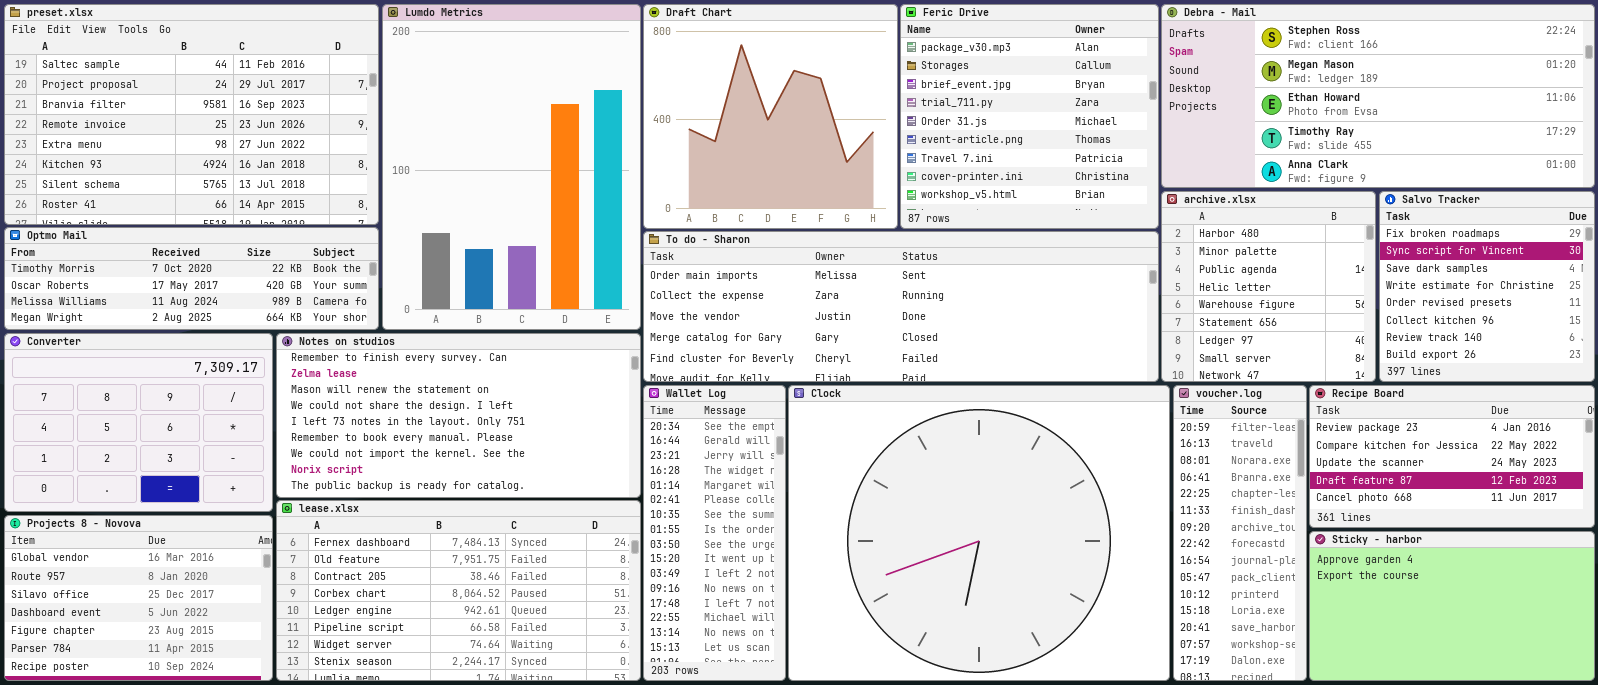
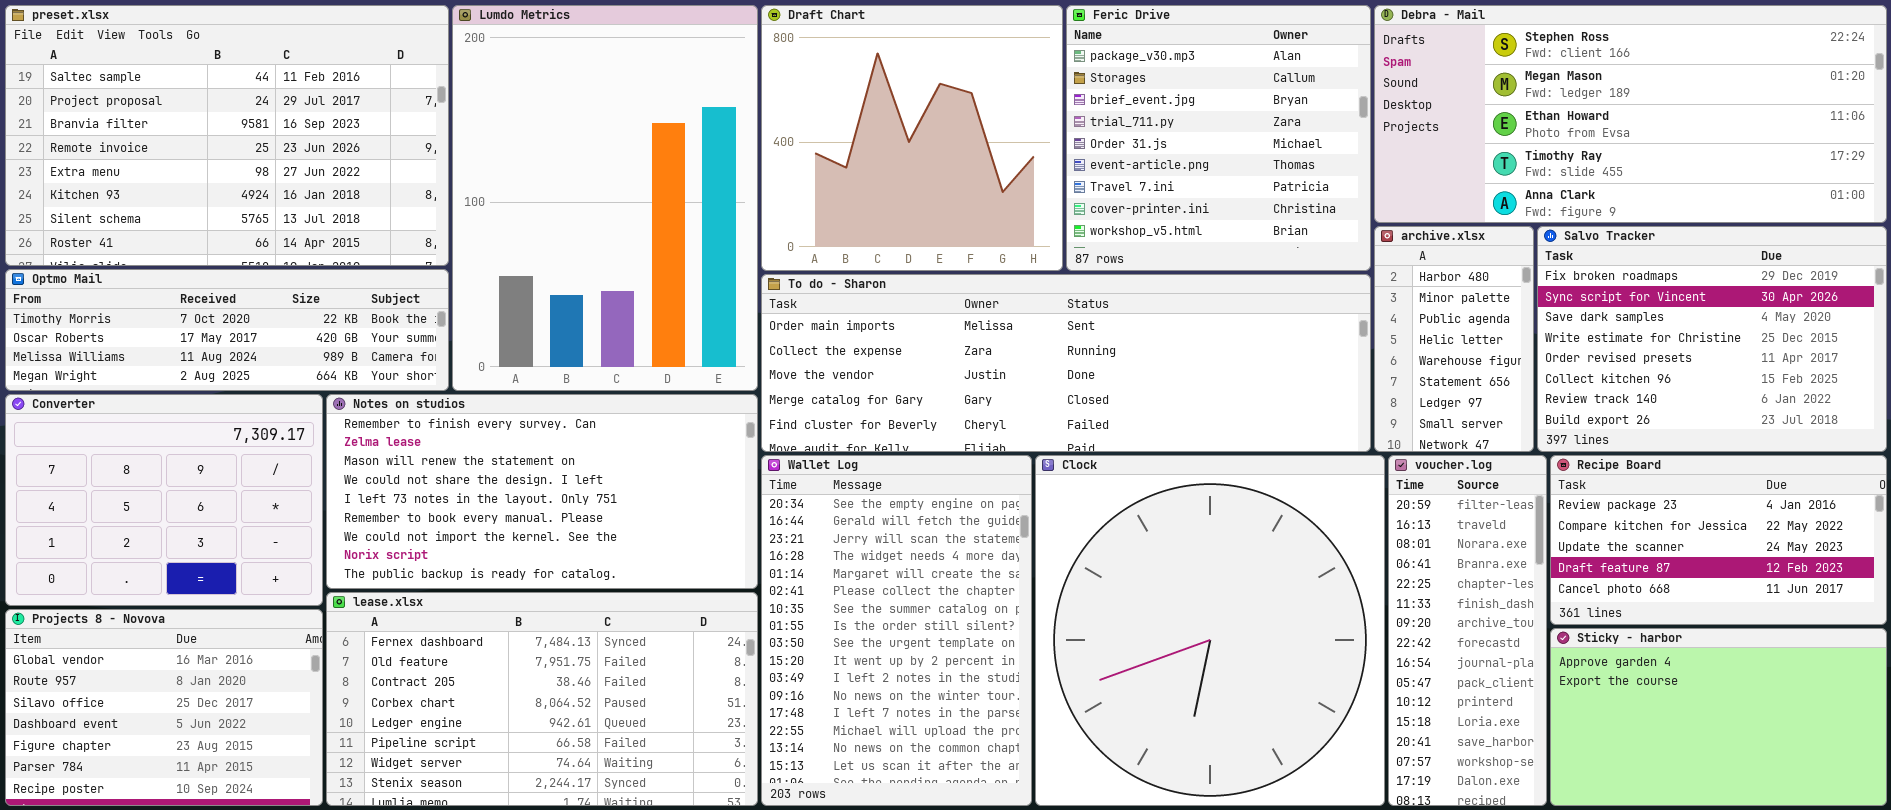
archive.xlsx: [1161,191,1376,382] -> [1374,226,1534,452], resized
Salvo Tracker: [1379,191,1595,382] -> [1537,226,1887,452], resized
Wallet Log: [643,385,786,681] -> [761,455,1032,806], resized
Clock: [788,385,1170,681] -> [1035,455,1385,806], resized

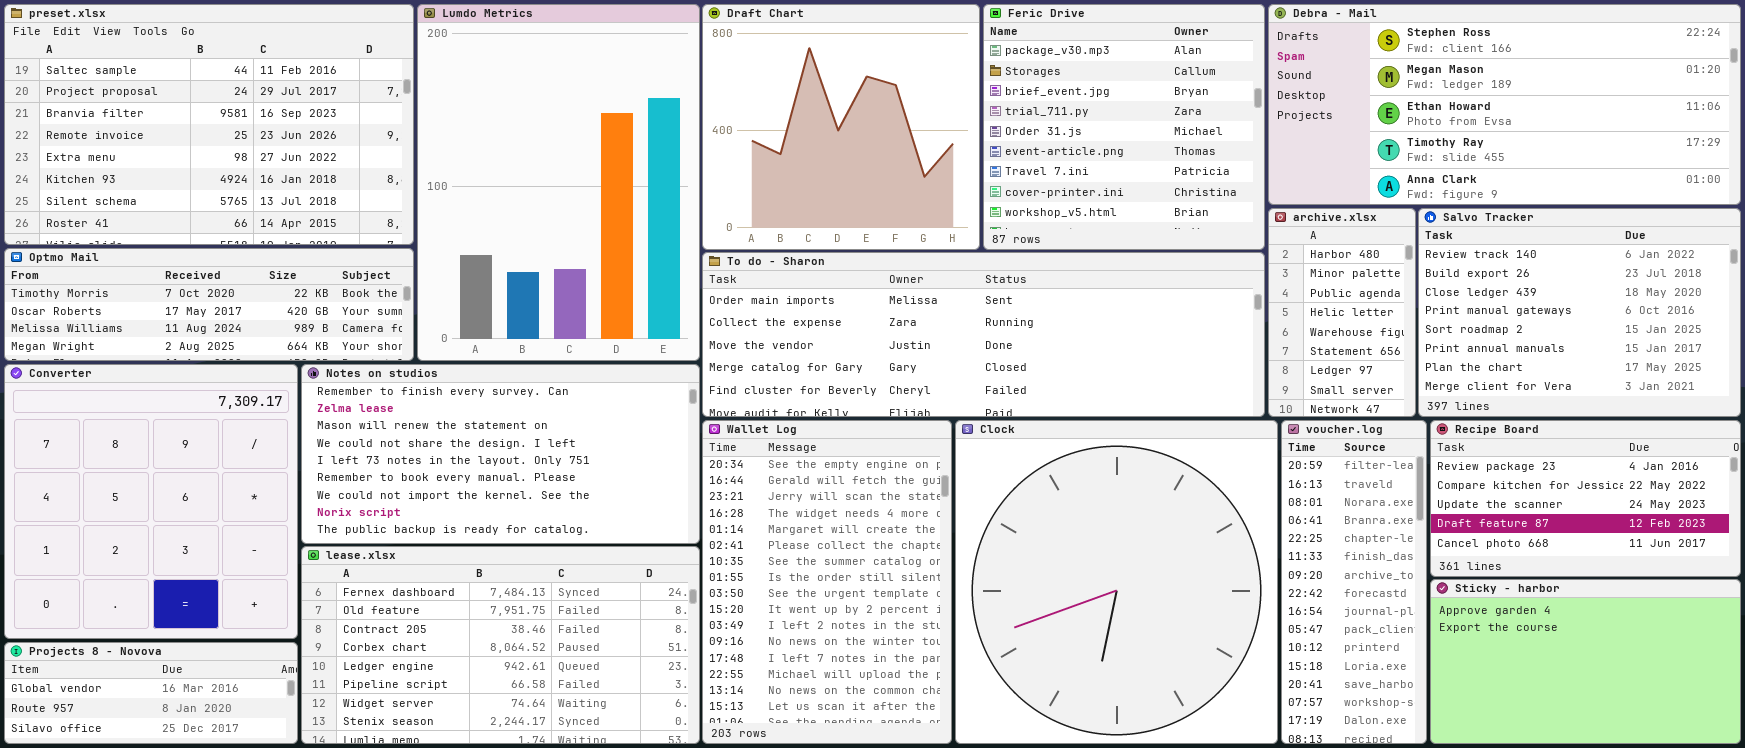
Salvo Tracker: [1537,226,1887,452] -> [1418,208,1741,417], scrolled down 6 rows
Converter: [5,394,323,606] -> [4,364,298,639], resized
Projects 8 - Novova: [5,609,323,806] -> [4,642,298,744], resized

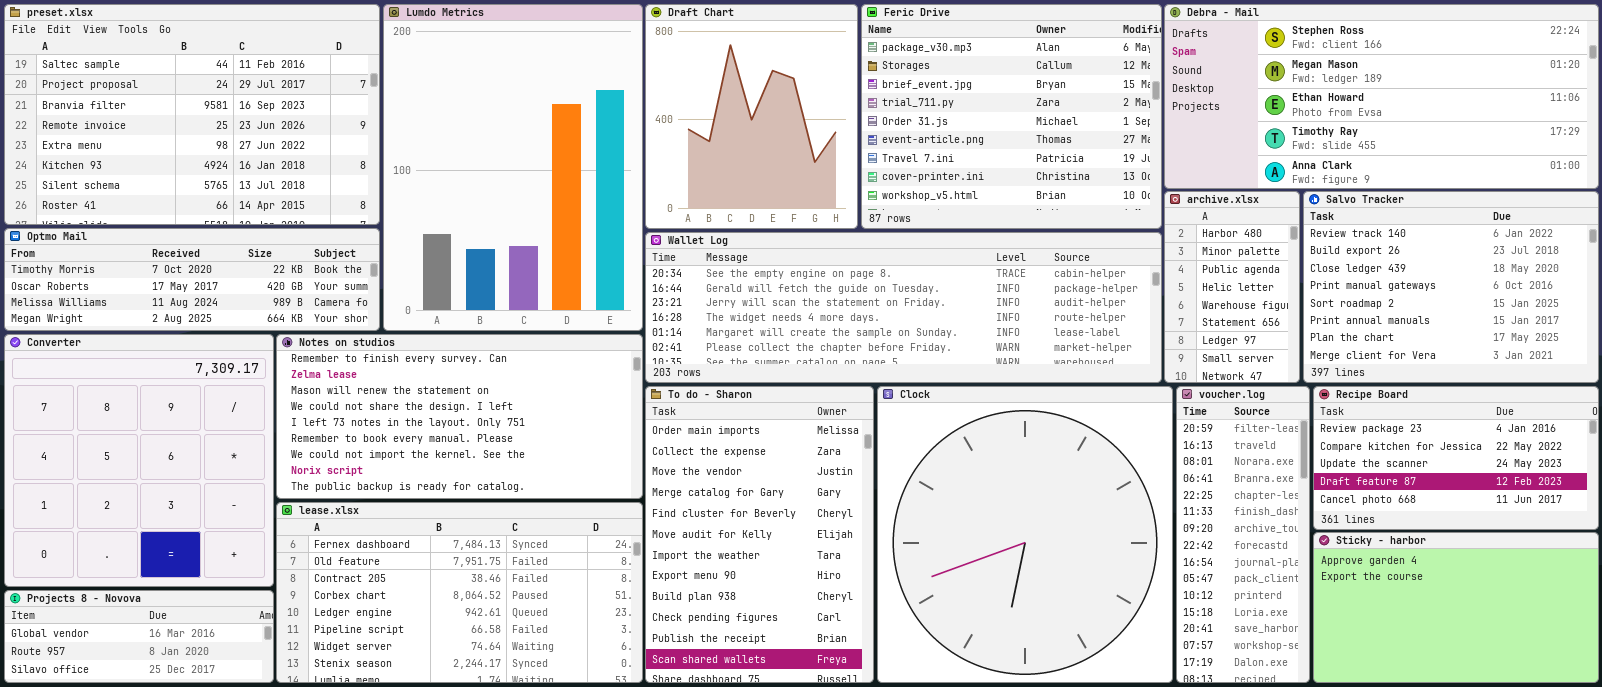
Draft Chart: [702,4,980,250] -> [645,4,858,229], resized
Feric Drive: [983,4,1265,250] -> [861,4,1162,229], resized
To do - Sharon: [702,252,1265,417] -> [645,386,874,683], moved, resized
Wallet Log: [702,420,952,744] -> [645,232,1162,383], moved, resized

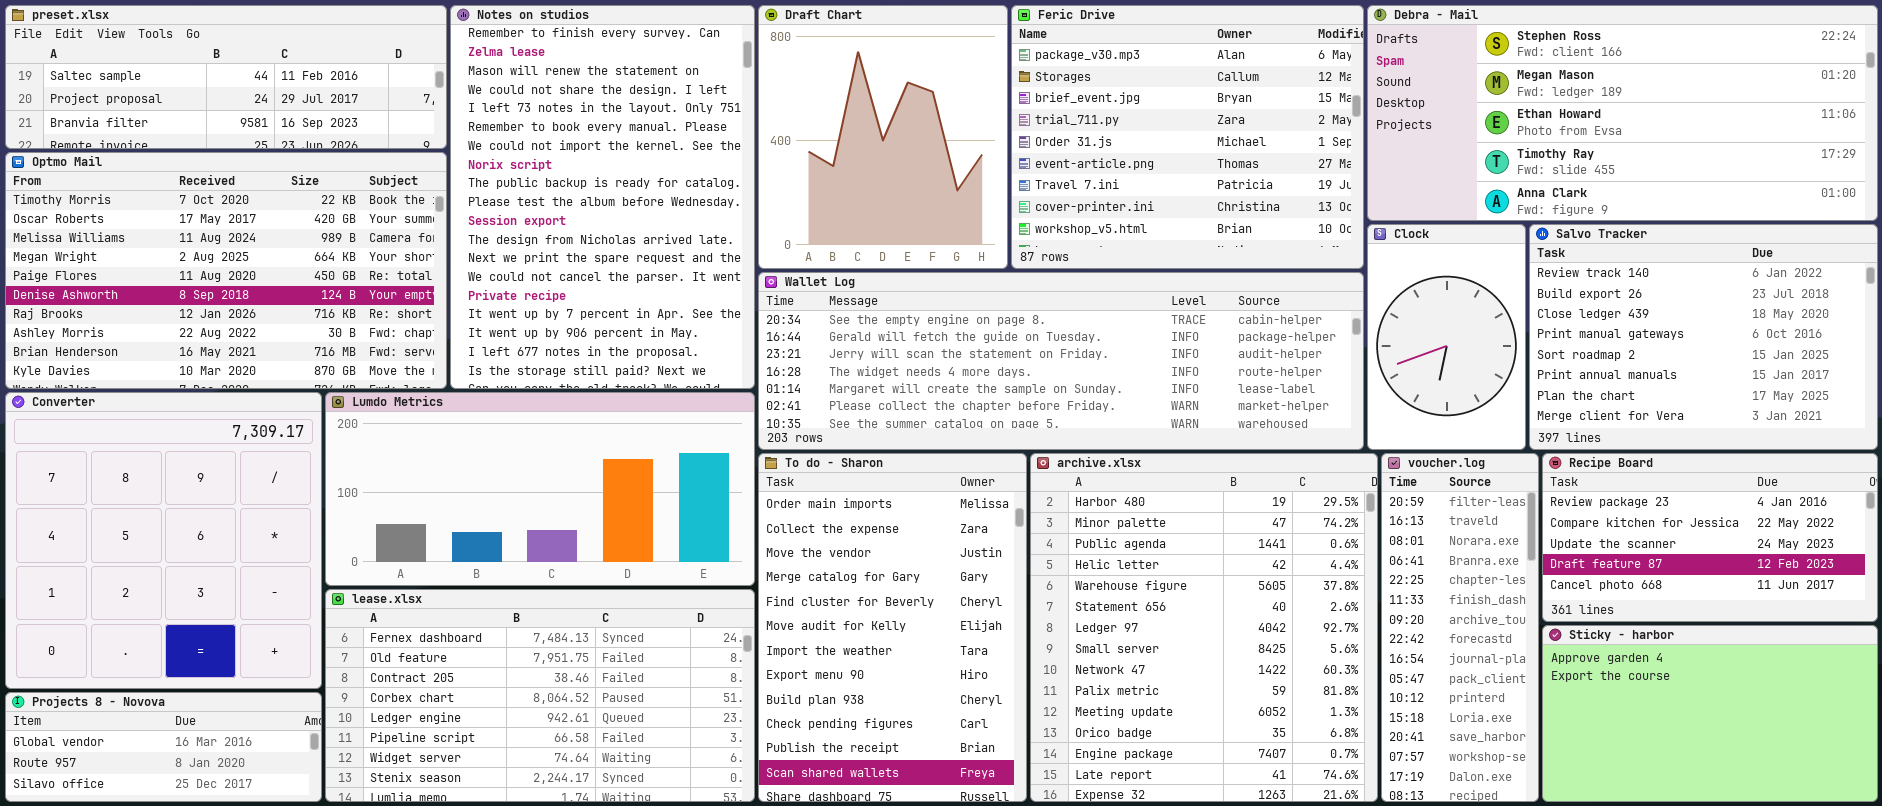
preset.xlsx: [4,4,380,225] -> [5,5,447,149], resized
Lumdo Metrics: [383,4,643,331] -> [325,392,755,586], moved, resized
archive.xlsx: [1164,191,1300,383] -> [1030,453,1378,802], moved, resized
Optmo Mail: [4,228,380,331] -> [5,152,447,389], resized
Notes on studios: [276,334,643,499] -> [450,5,755,389], moved, resized
Clock: [877,386,1173,683] -> [1367,224,1526,450], moved, resized

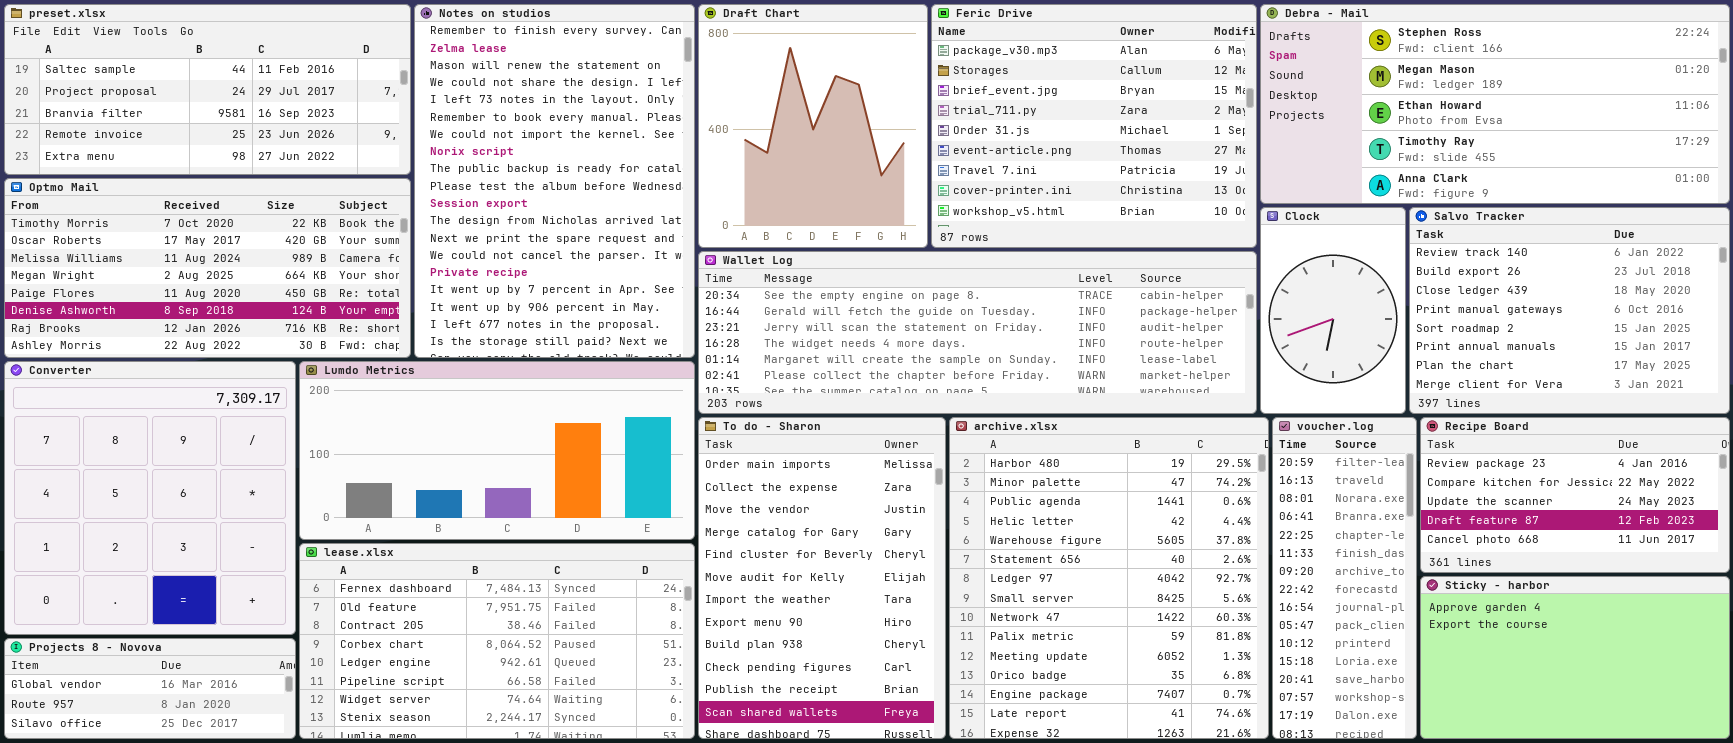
preset.xlsx: [5,5,447,149] -> [4,4,411,175], resized
Optmo Mail: [5,152,447,389] -> [4,178,411,358], resized

